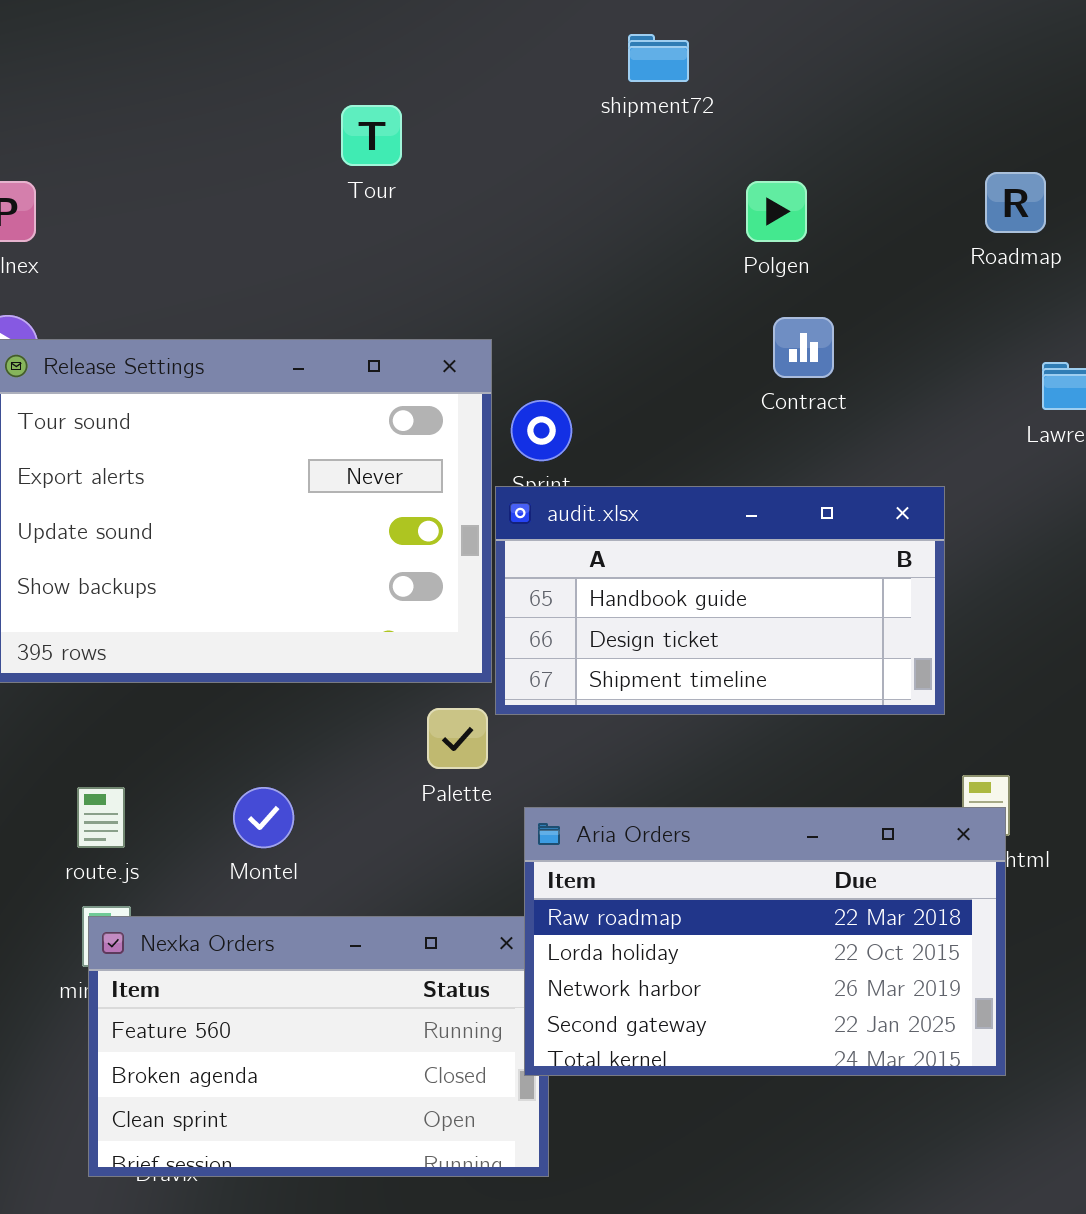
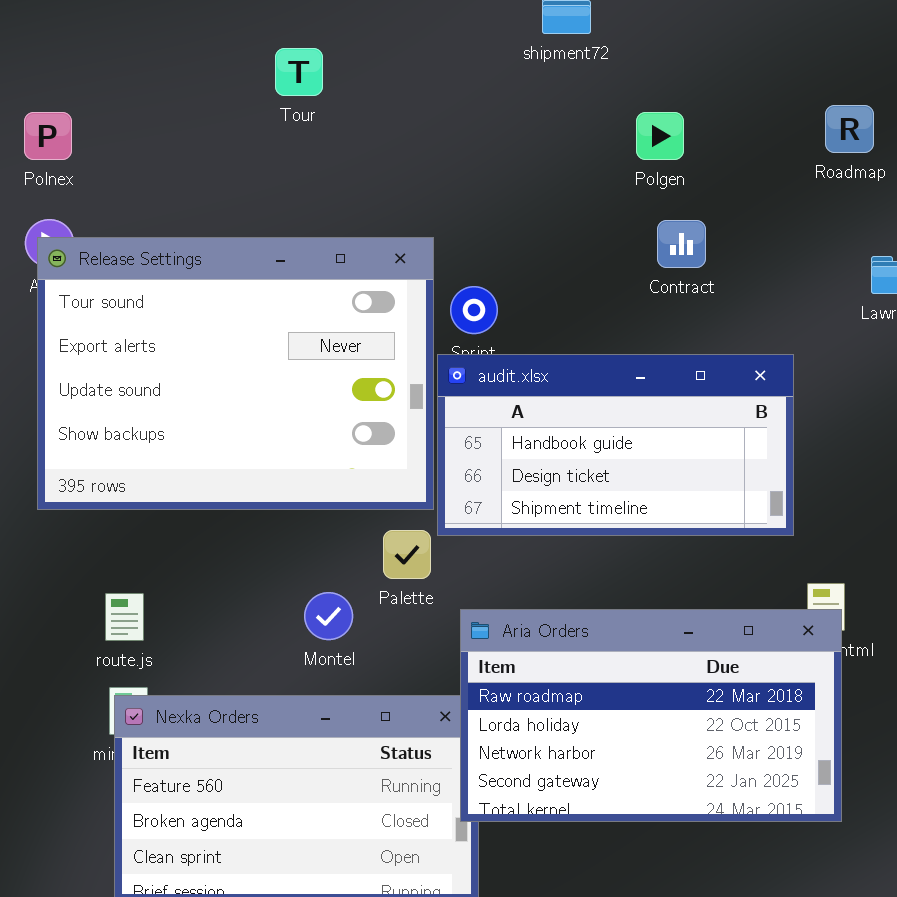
Tour: [341,105,402,166] -> [275,48,323,96], moved
Montel: [233,787,294,848] -> [304,592,353,640], moved

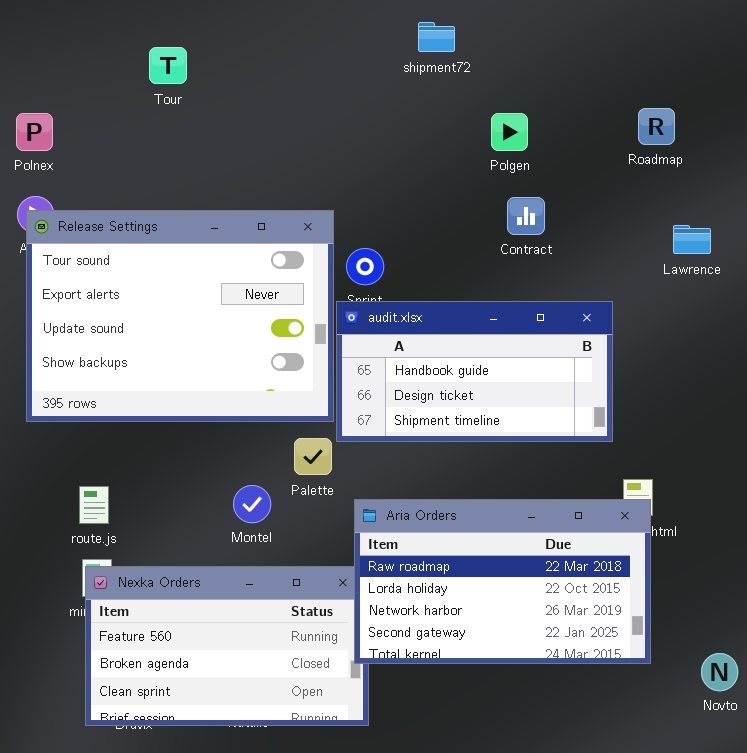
Tour: [275,48,323,96] -> [149,47,187,84], moved

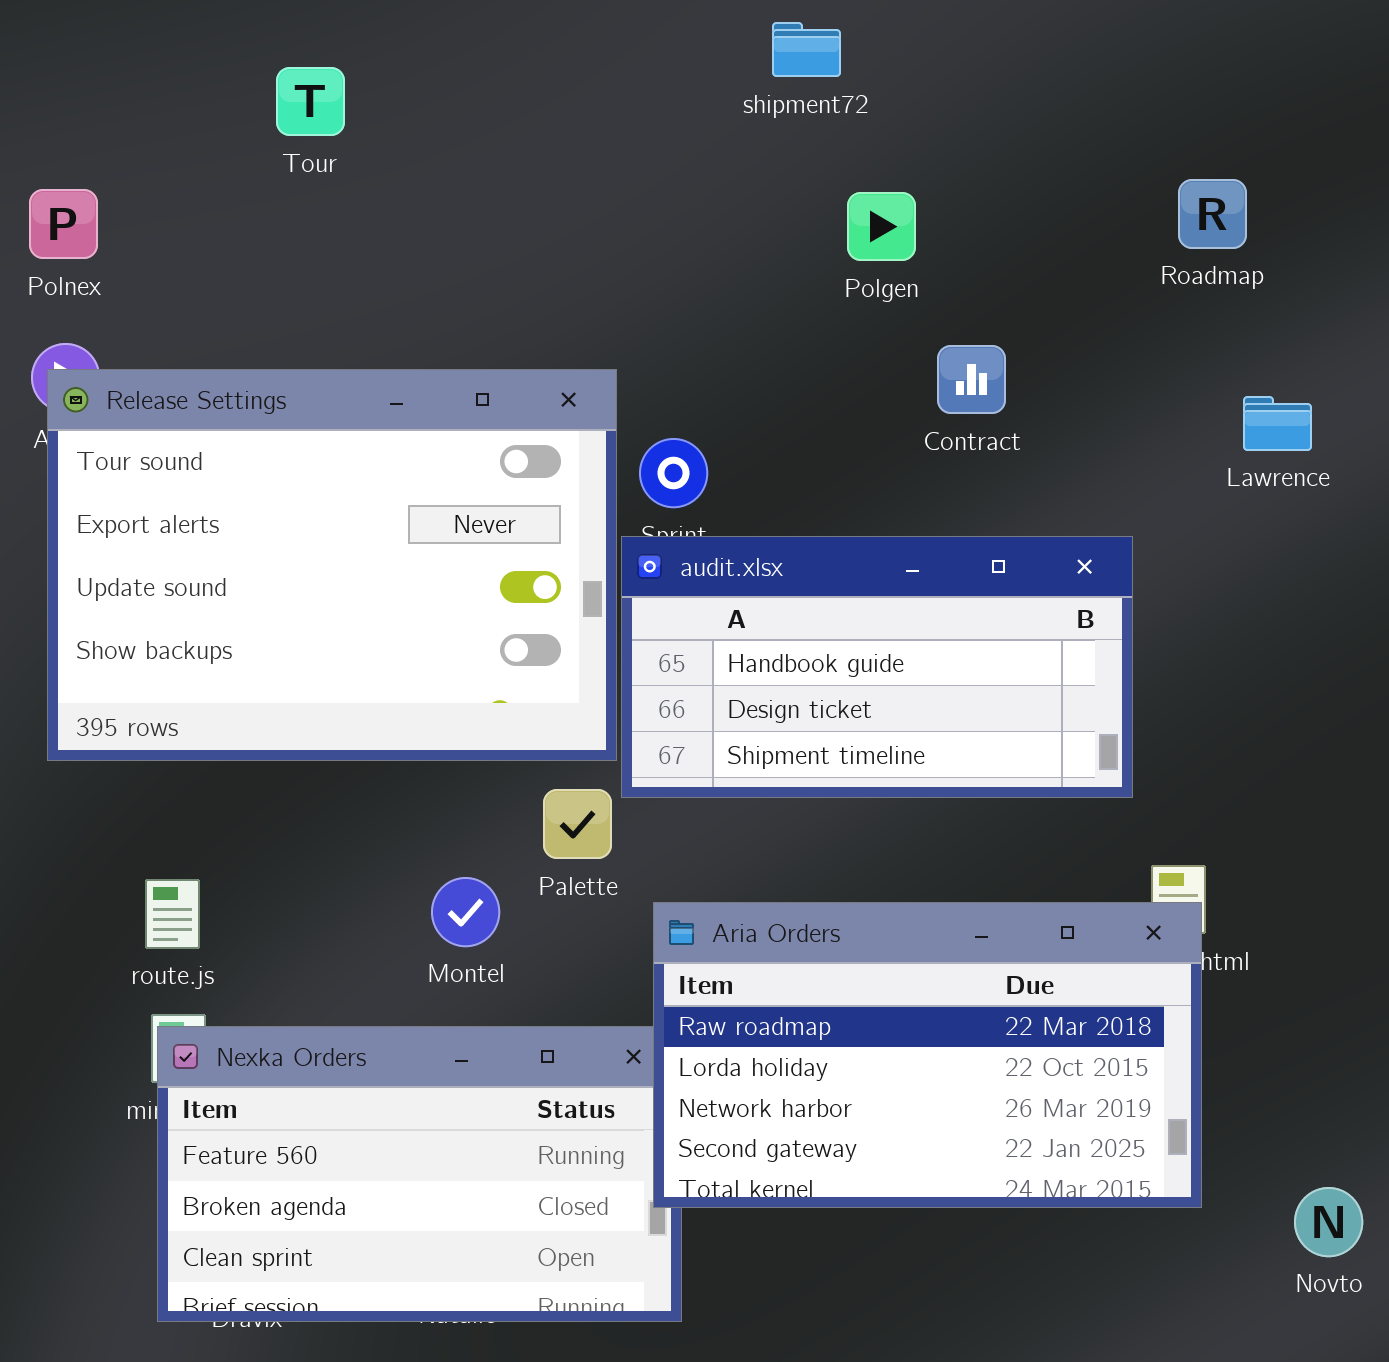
Polgen: [491,113,528,151] -> [847,192,916,261], moved

